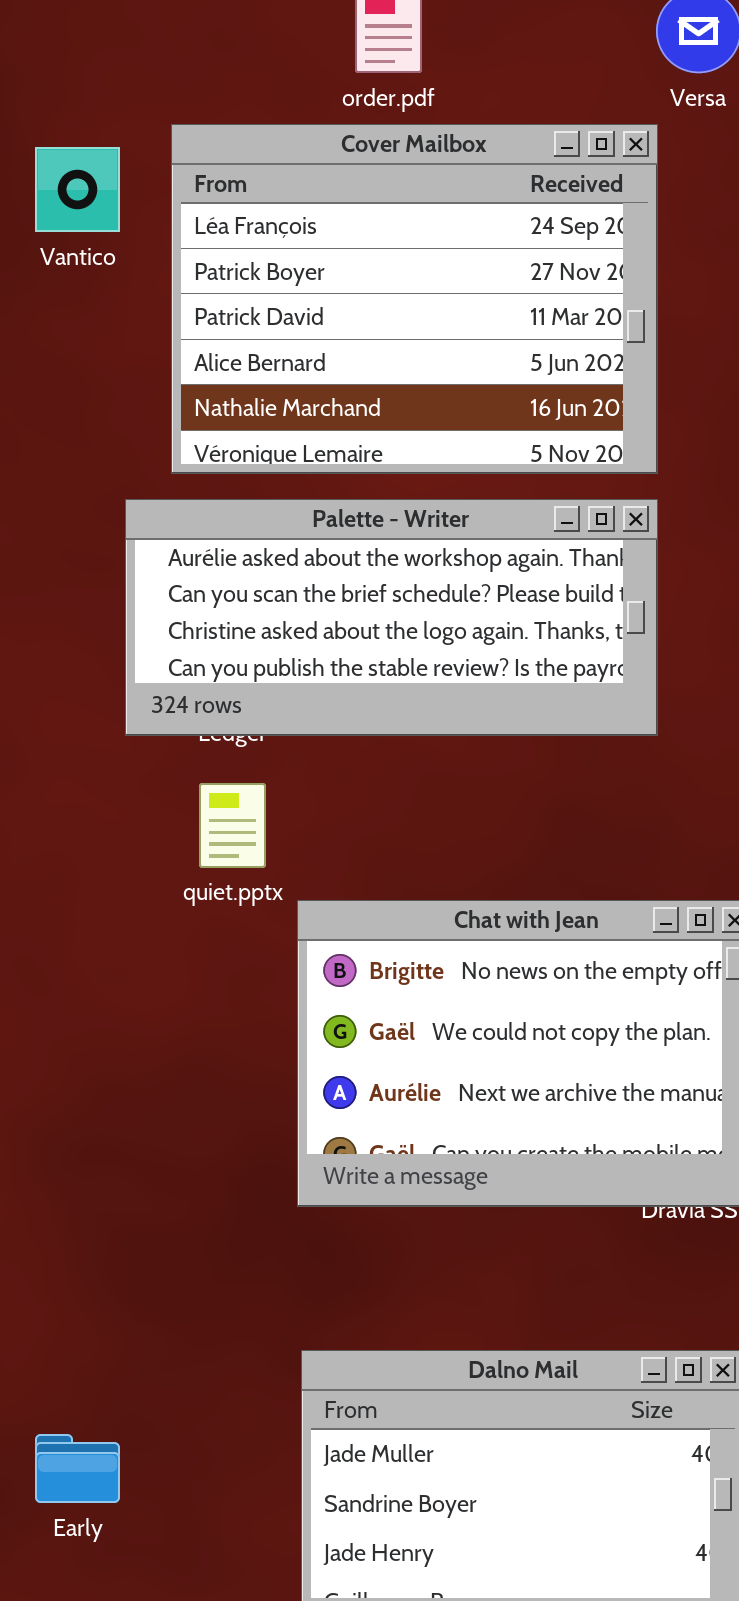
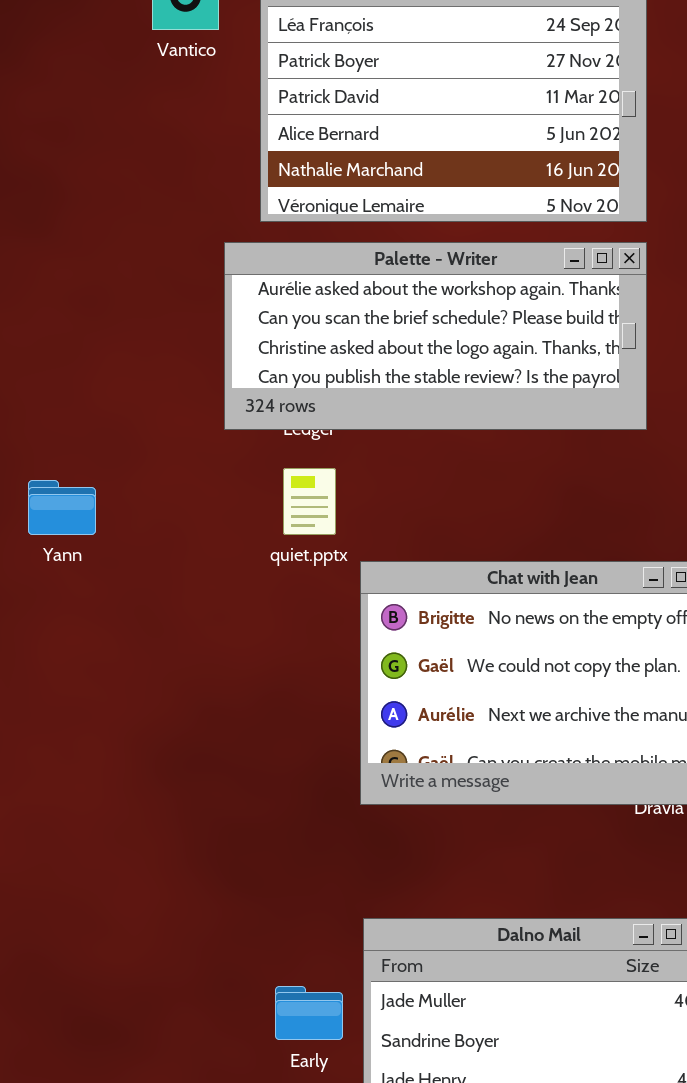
Early: [35,1434,120,1503] -> [275,986,343,1040], moved

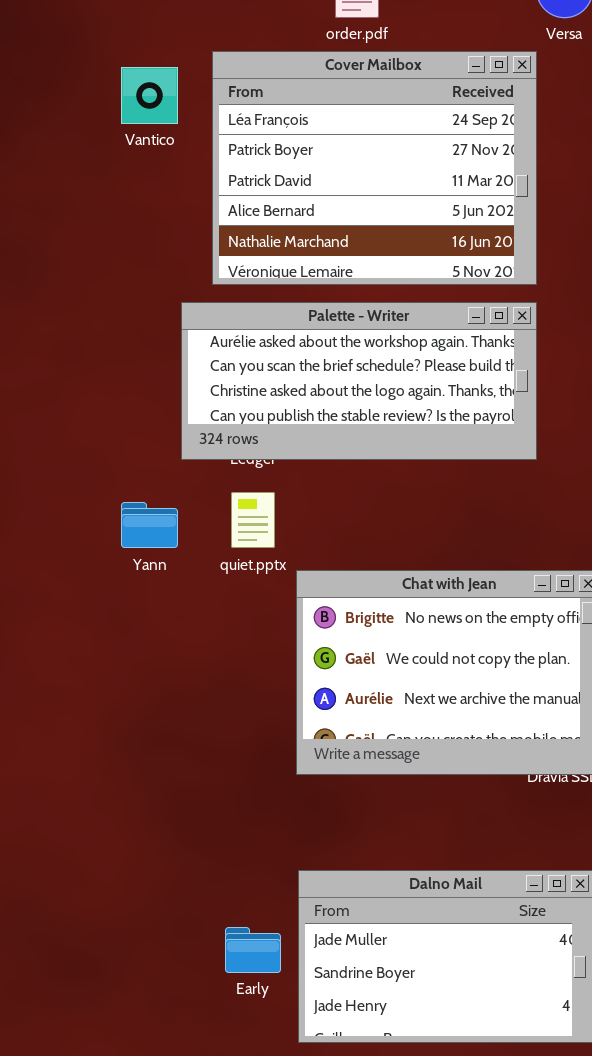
Yann: [28,480,96,535] -> [121,502,178,548], moved

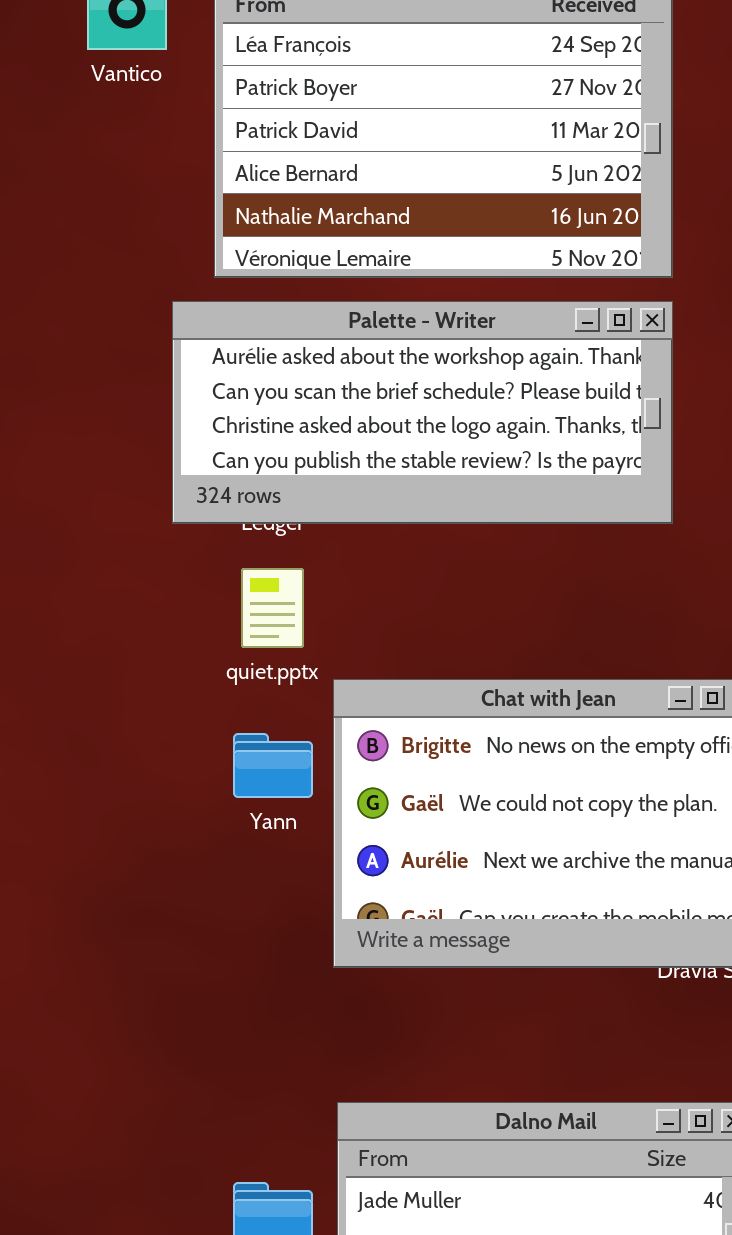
Yann: [121,502,178,548] -> [233,733,313,798], moved

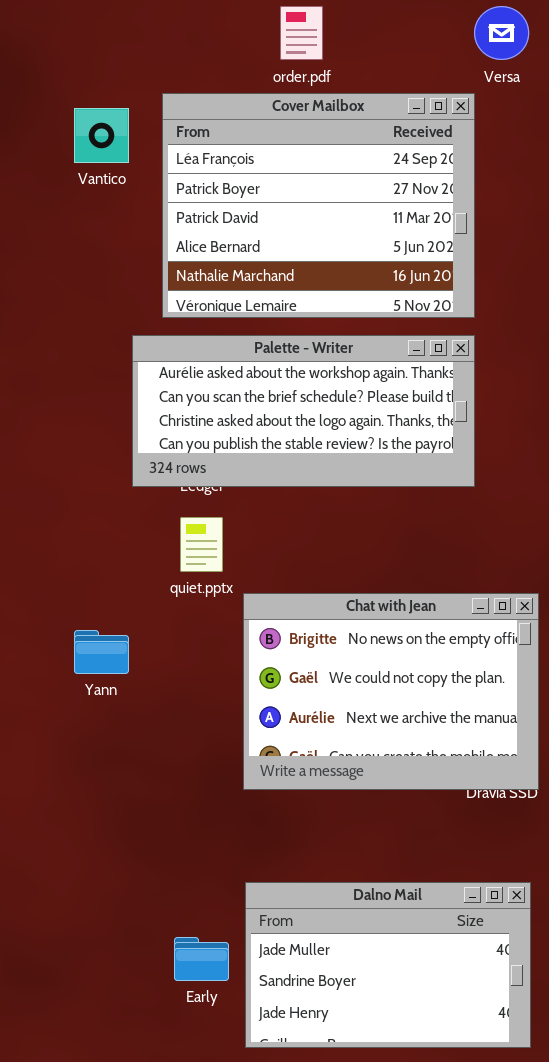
Yann: [233,733,313,798] -> [74,630,129,674], moved

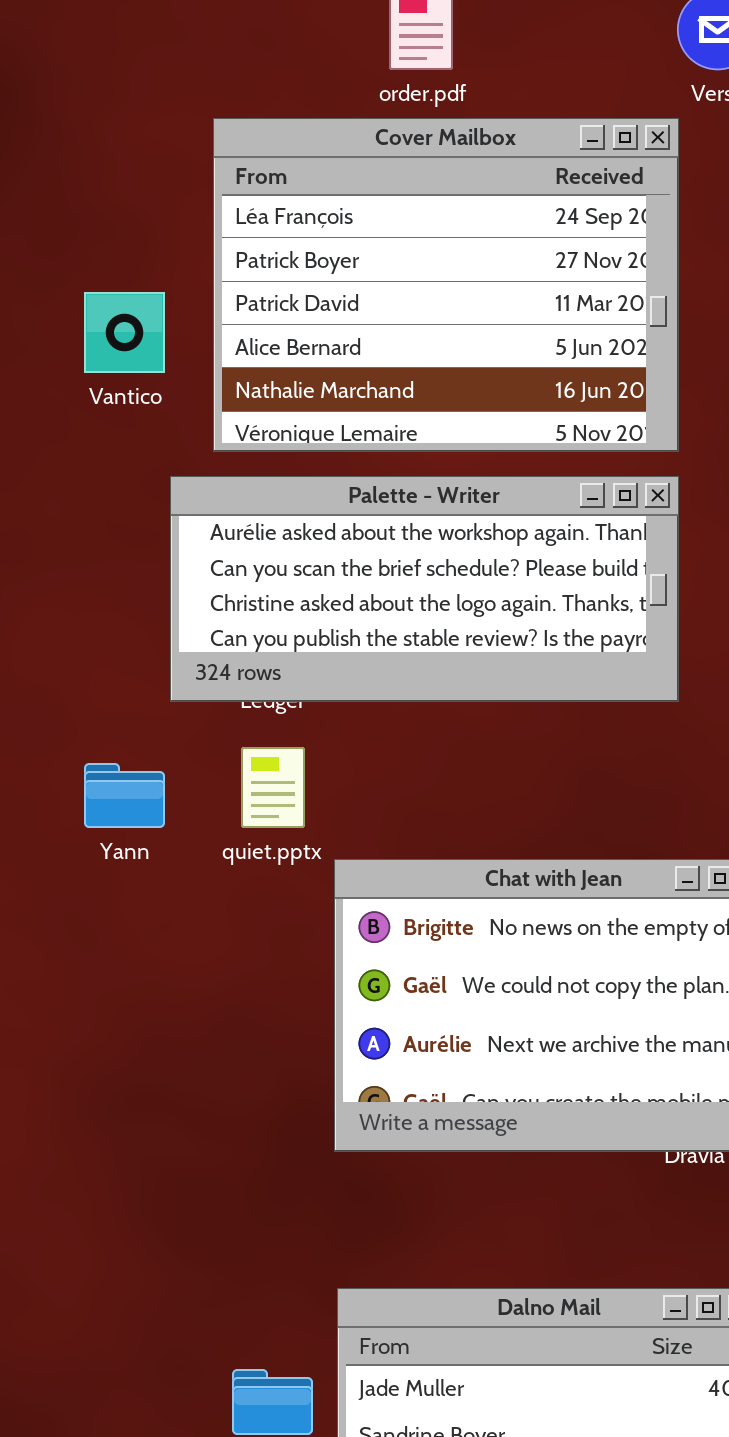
Vantico: [74,108,129,163] -> [84,292,165,373], moved
Yann: [74,630,129,674] -> [84,763,165,828], moved

